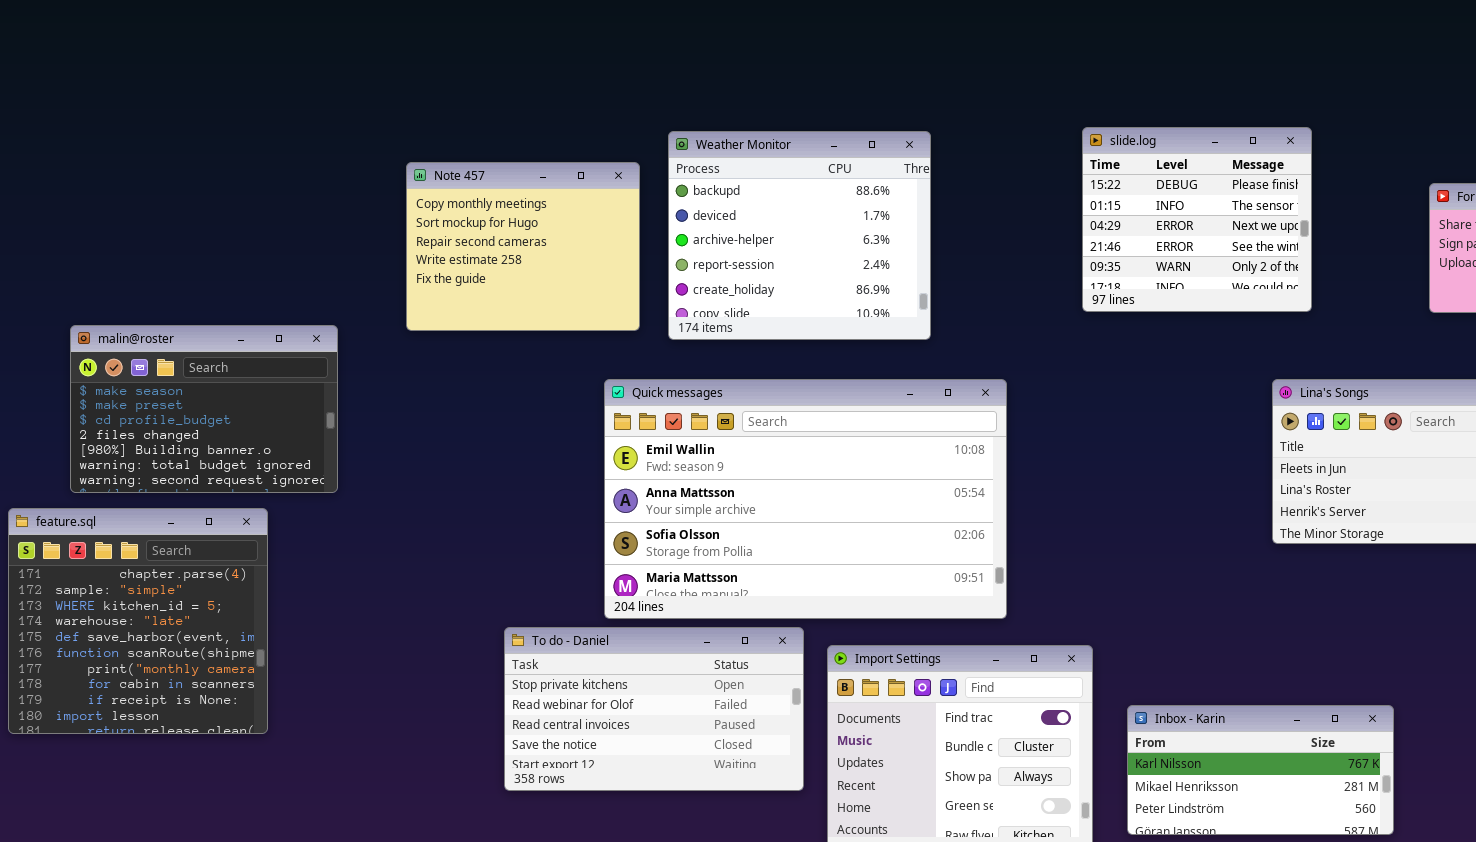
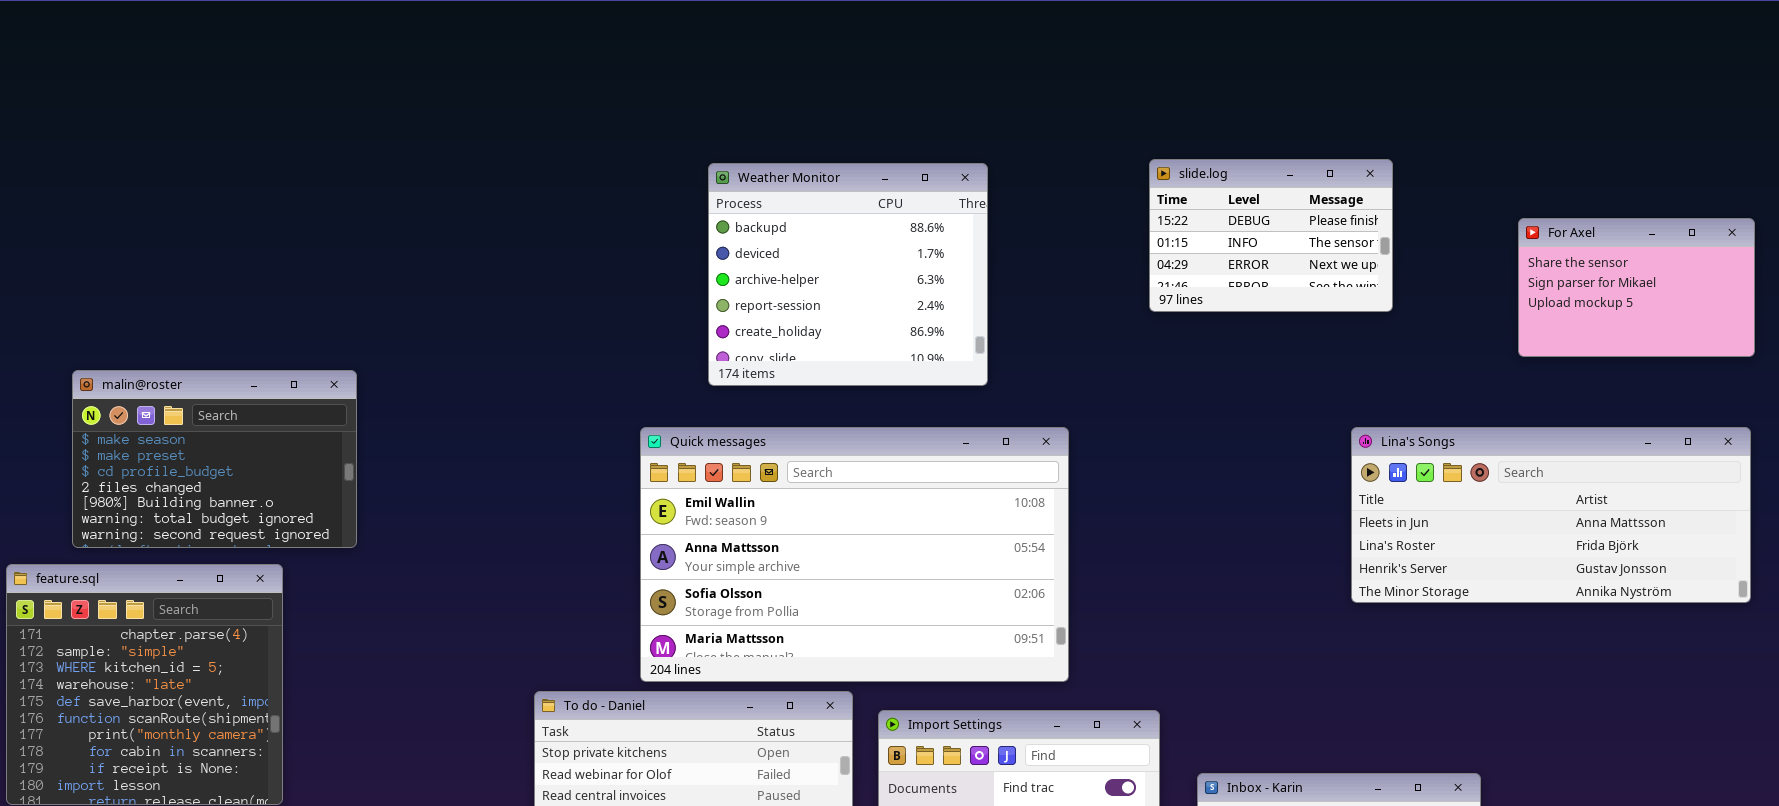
slide.log: [1082,127,1312,312] -> [1149,159,1393,312], resized
Note 457: [406,162,640,331] -> none, closed

